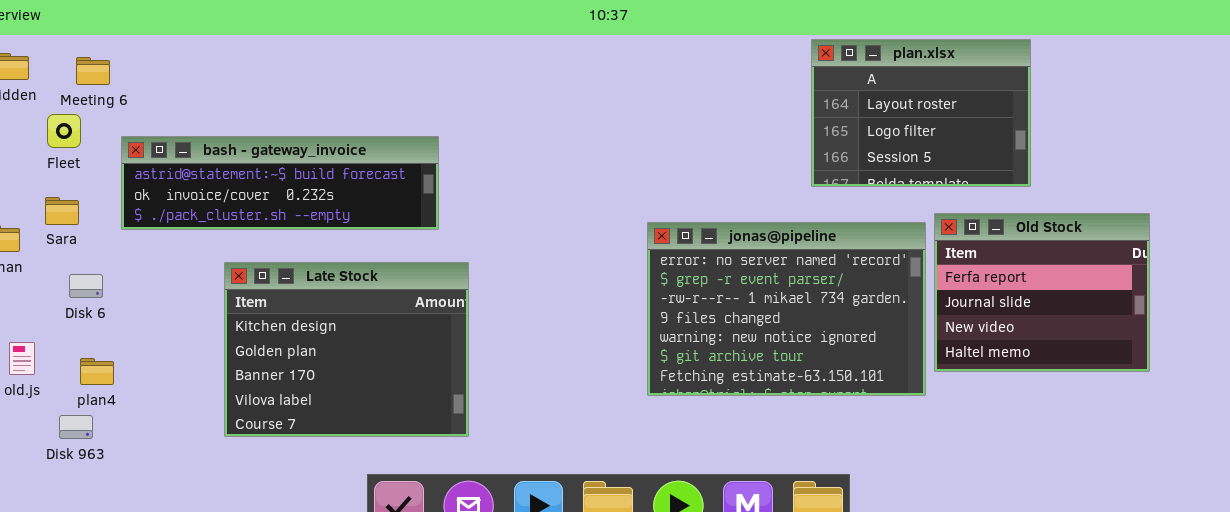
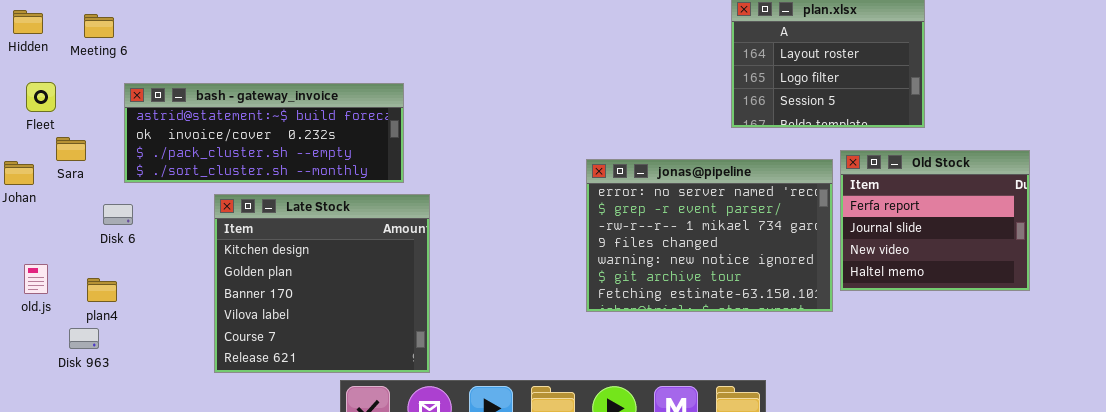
Fleet: [47,114,81,148] -> [26,82,56,112], moved
bash - gateway_invoice: [121,136,439,230] -> [124,83,404,183], resized
Late Stock: [224,262,469,437] -> [214,194,430,373], resized
Disk 6: [69,274,103,298] -> [103,204,133,225], moved

